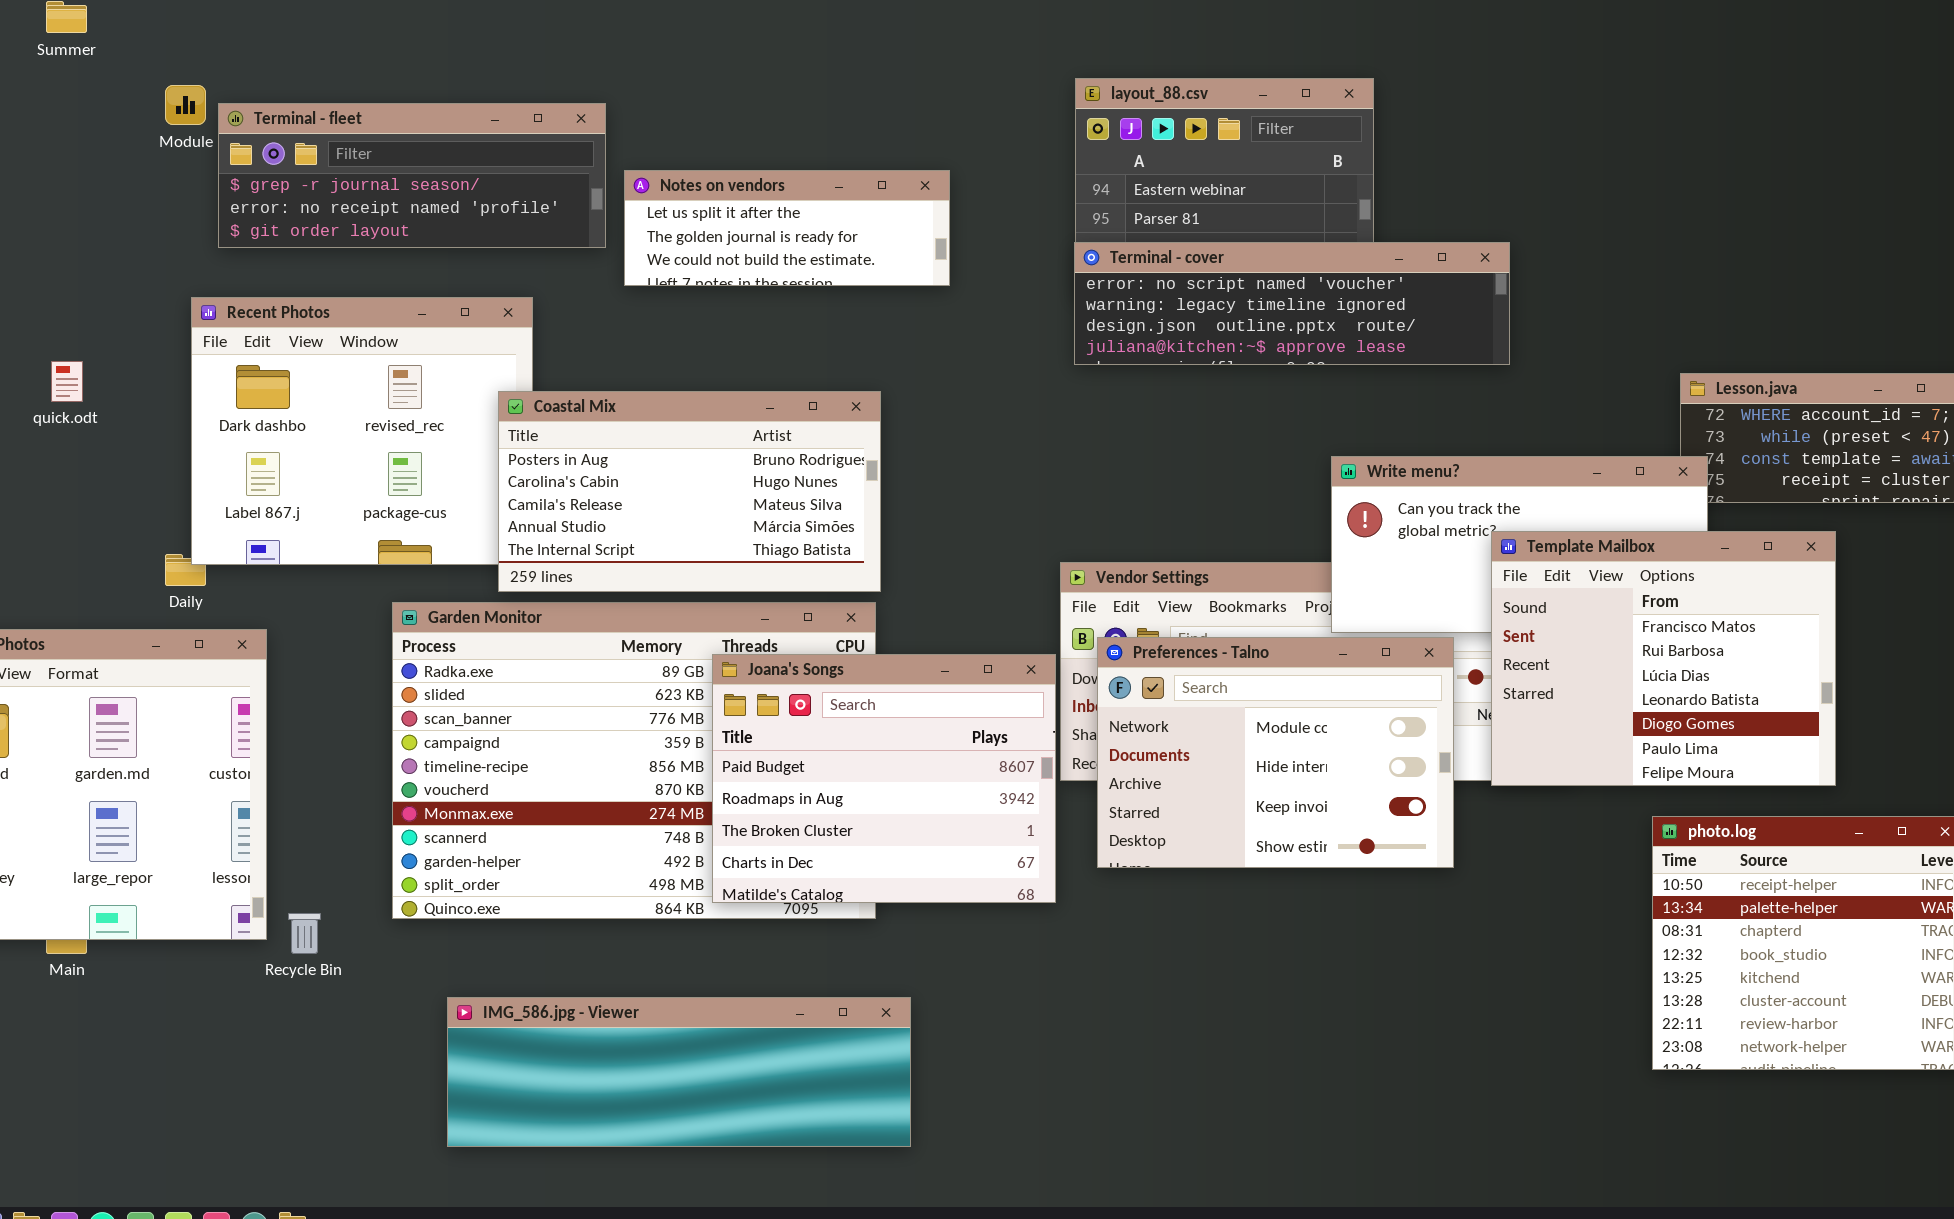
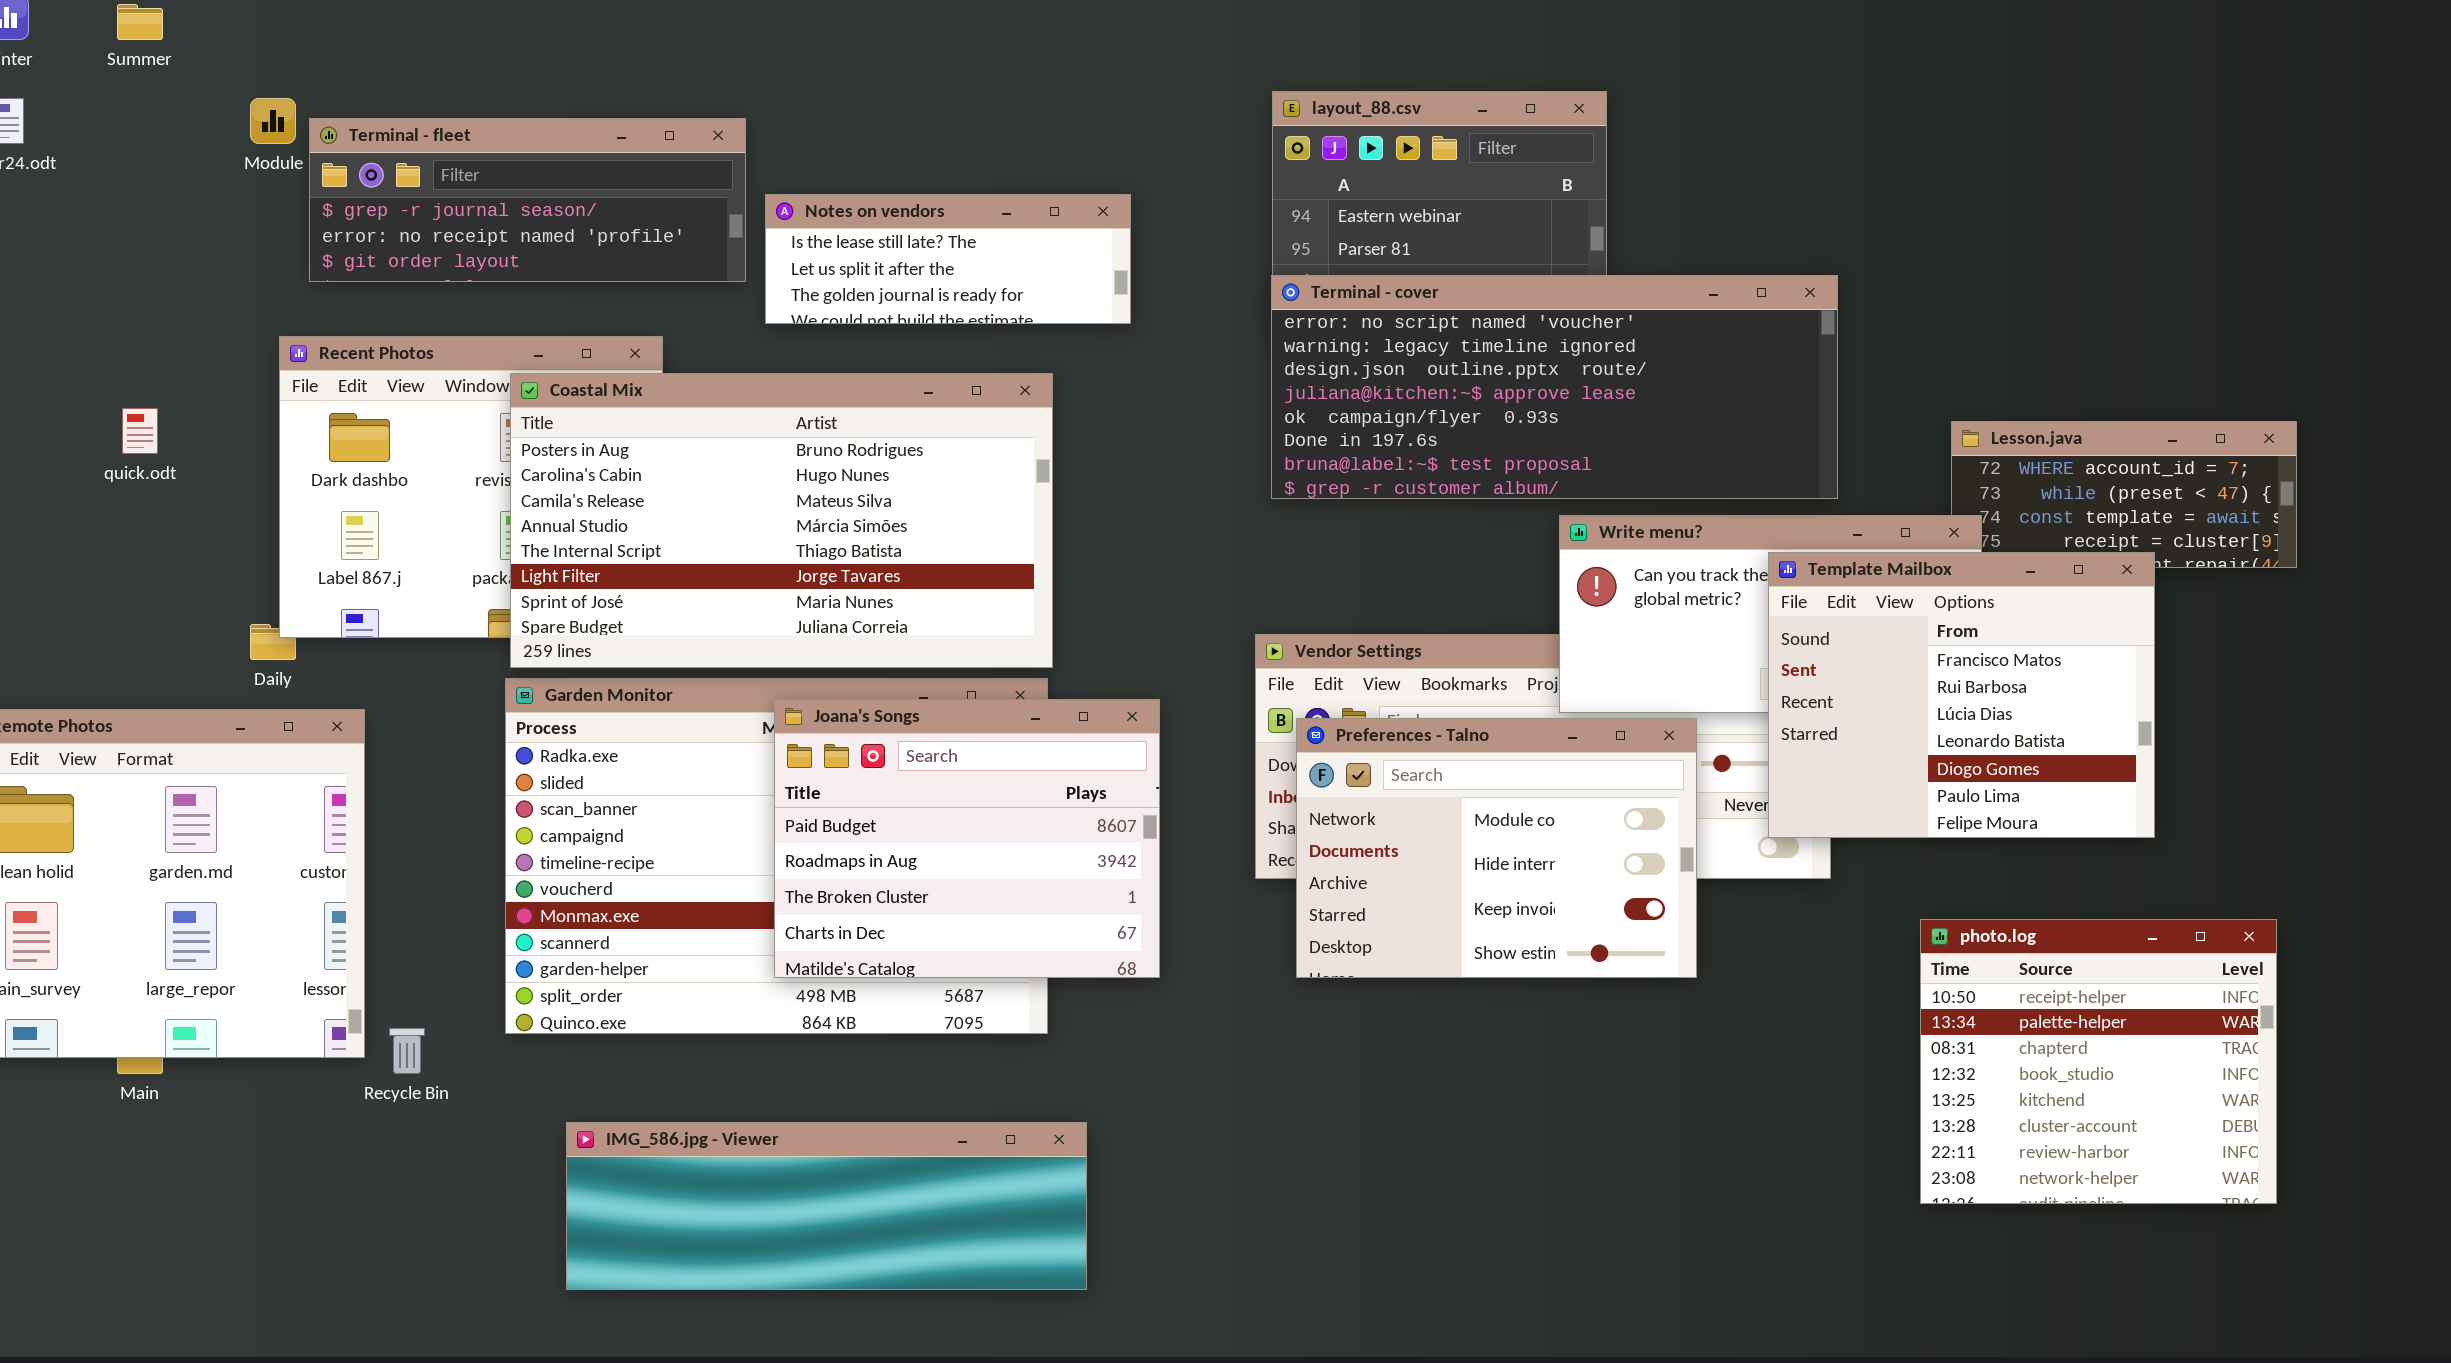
Notes on vendors: [624,170,950,286] -> [765,194,1131,324], scrolled up 1 row
Terminal - cover: [1074,242,1510,365] -> [1271,275,1838,499], resized
Coastal Mix: [498,391,881,592] -> [510,373,1053,668], resized
Template Mailbox: [1491,531,1836,786] -> [1768,552,2155,838], moved
Joana's Songs: [712,654,1056,903] -> [774,699,1160,978], moved

